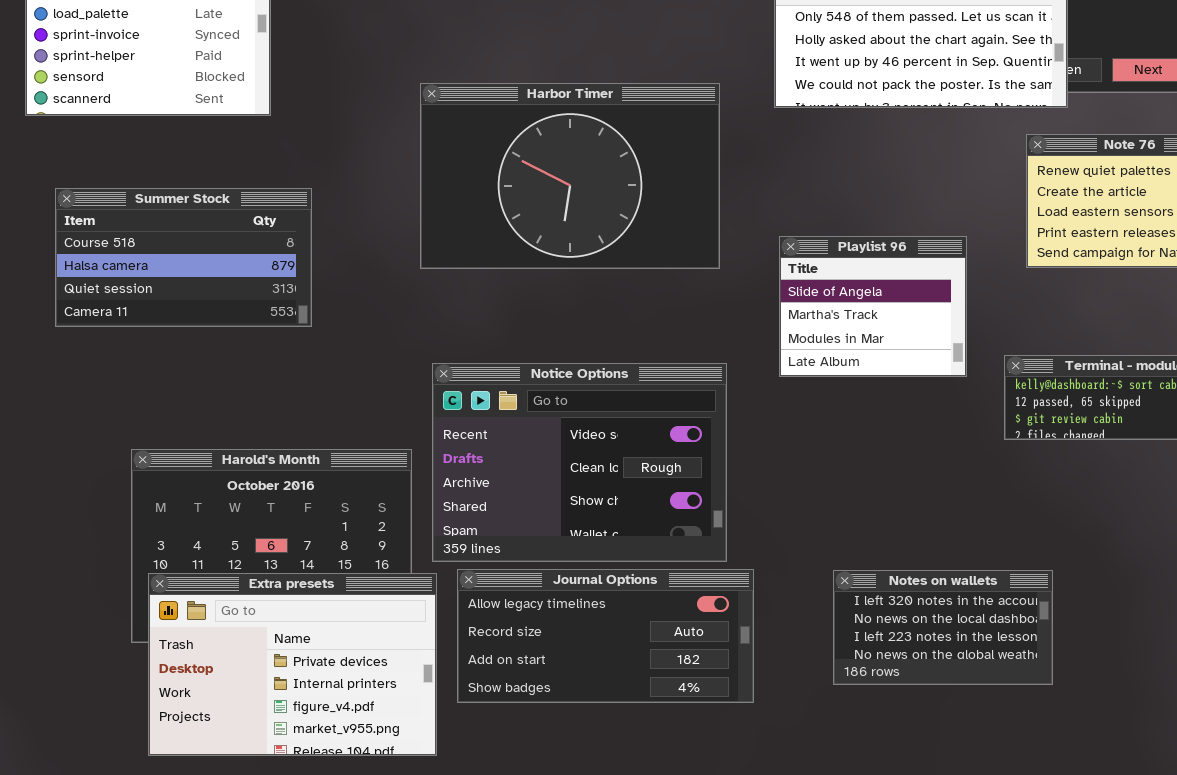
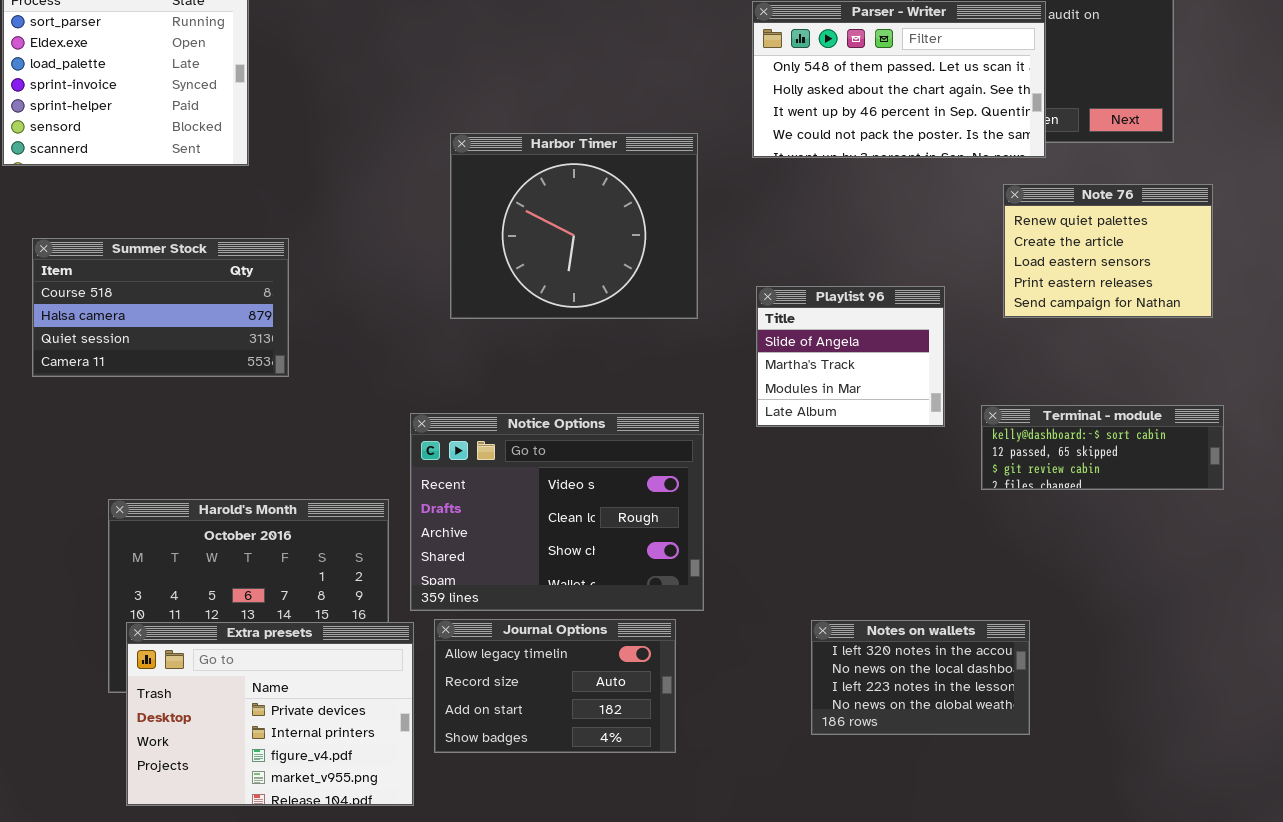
Harbor Timer: [420,83,720,269] -> [450,133,698,319], resized
Journal Options: [457,569,754,703] -> [434,619,676,753], resized

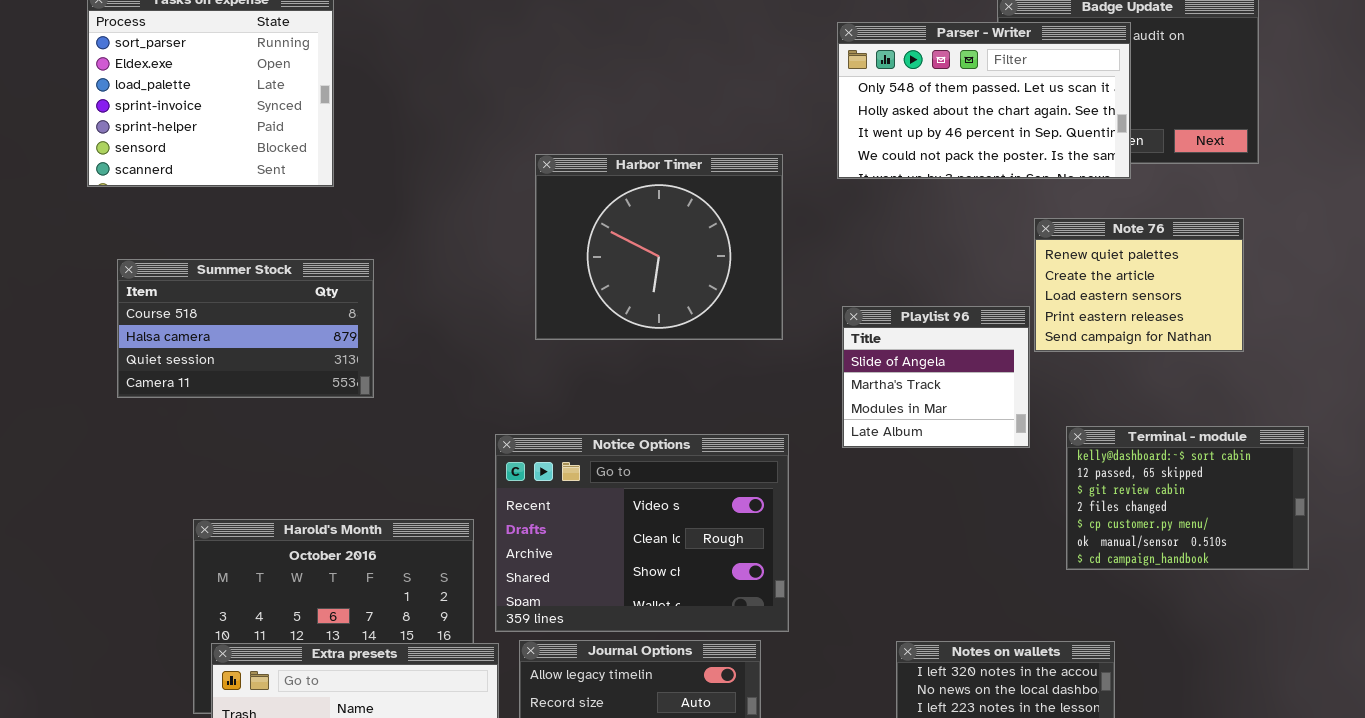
Note 76: [1003,184,1213,318] -> [1034,218,1244,352], moved
Terminal - module: [981,405,1224,490] -> [1066,426,1309,570], resized

